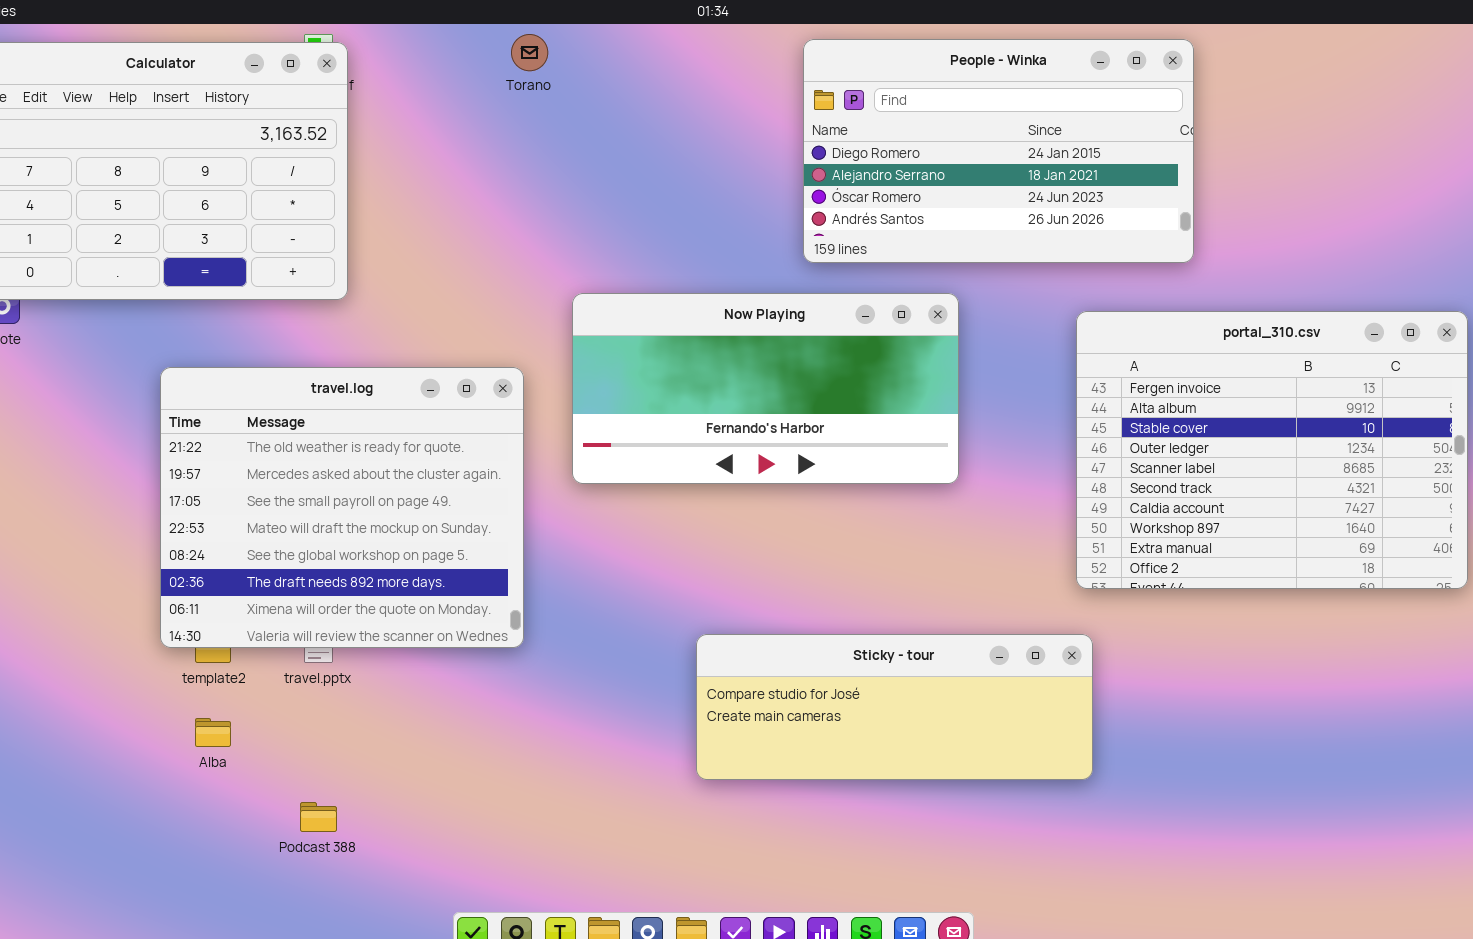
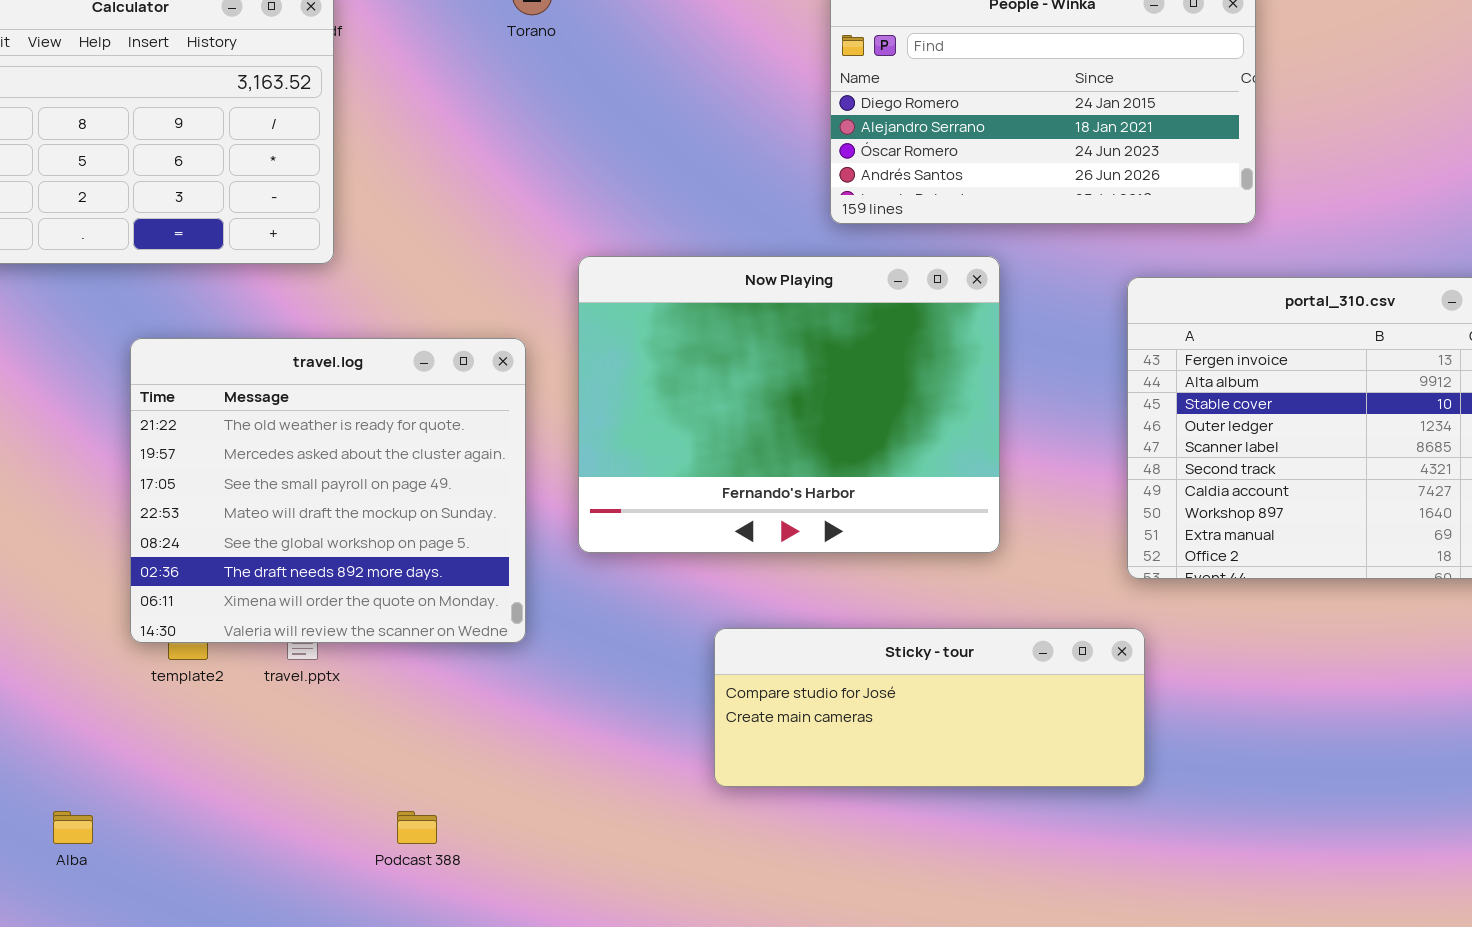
Now Playing: [572,293,959,484] -> [578,256,1000,553], resized
Alba: [195,718,231,747] -> [53,811,93,844], moved
Podcast 388: [300,802,337,832] -> [397,811,437,844], moved

